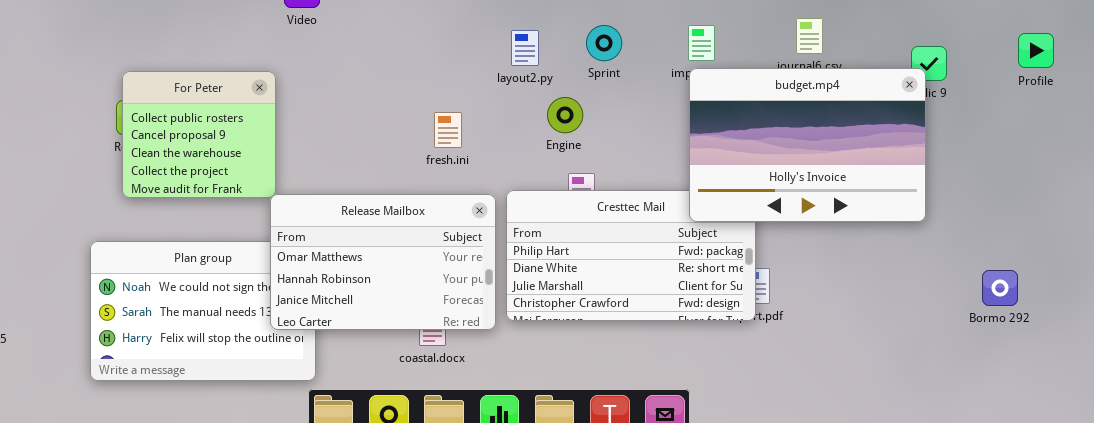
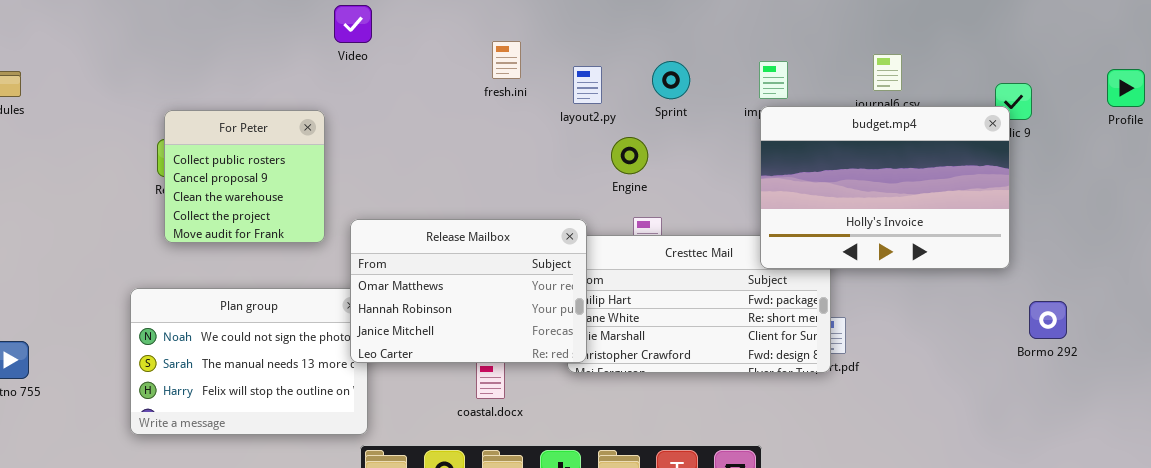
fresh.ini: [434,112,462,148] -> [492,41,521,79], moved
Release Mailbox: [270,194,496,330] -> [350,219,587,363], moved
Bormo 292: [982,270,1018,306] -> [1029,301,1067,339], moved

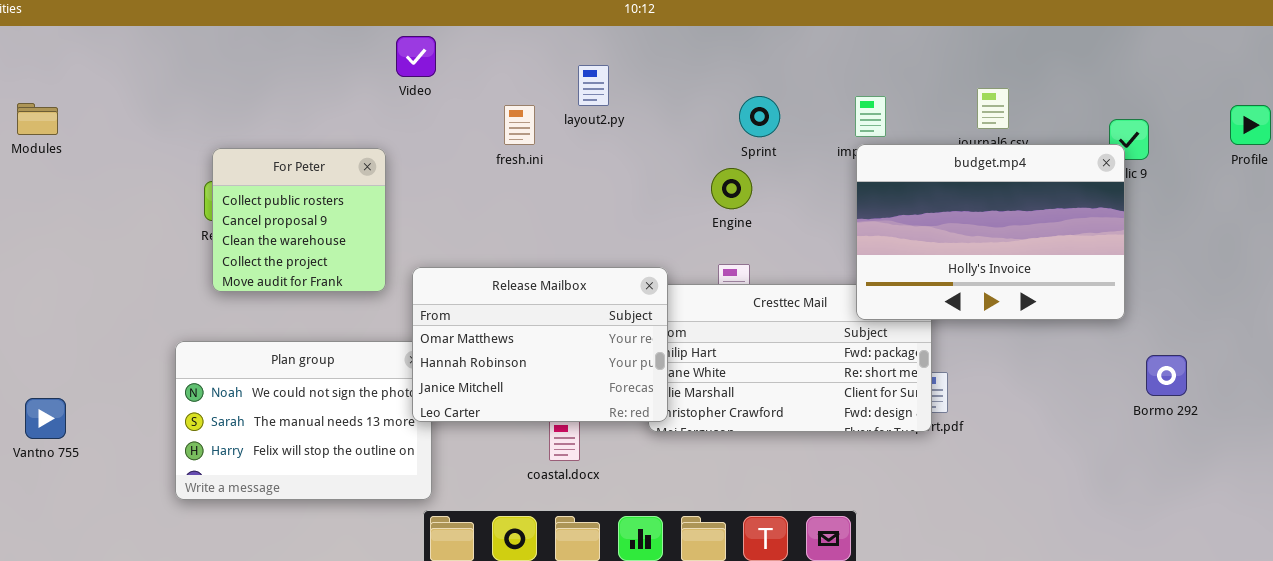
fresh.ini: [492,41,521,79] -> [504,105,535,145], moved
layout2.py: [573,66,602,104] -> [578,65,609,106], moved
Engine: [611,137,648,174] -> [711,168,752,209], moved

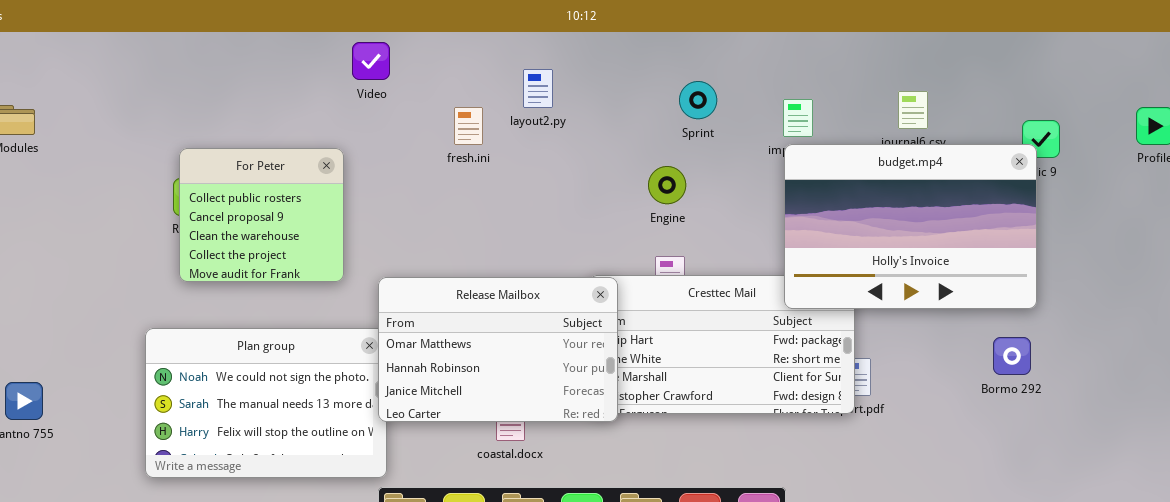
Sprint: [739,96,780,137] -> [679,81,717,119], moved
Release Mailbox: [412,267,668,422] -> [378,277,618,422], moved
Bormo 292: [1146,355,1187,396] -> [993,337,1031,375], moved

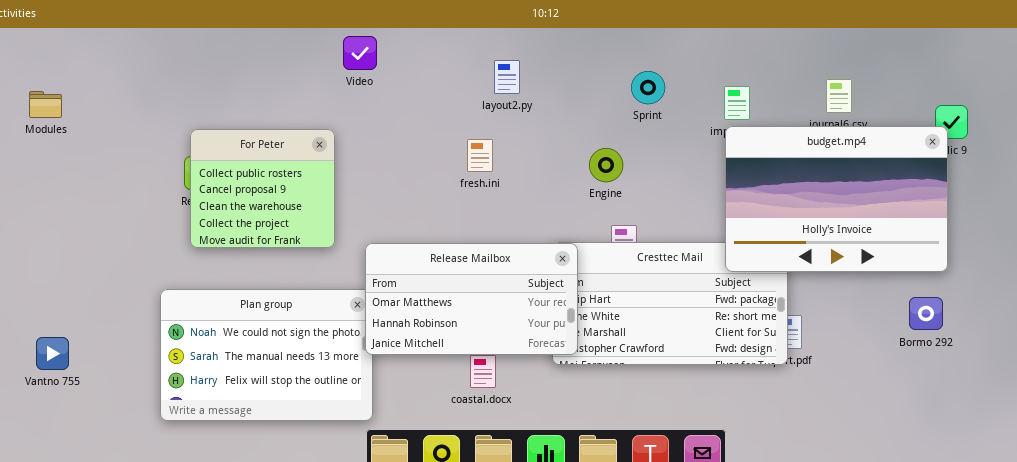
fresh.ini: [454,107,483,145] -> [467,139,493,172], moved
Engine: [648,166,686,204] -> [589,148,623,182], moved
Release Mailbox: [378,277,618,422] -> [365,243,578,355], resized

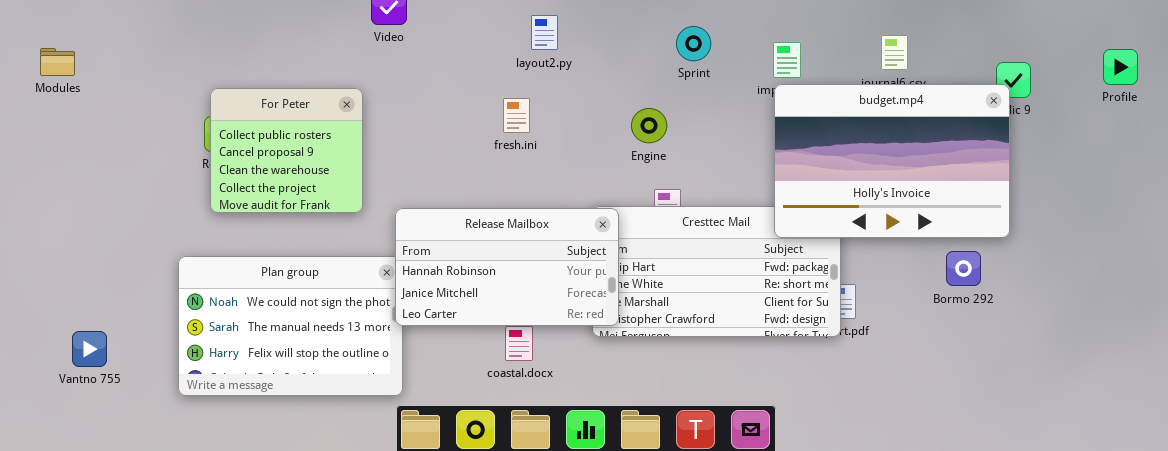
Release Mailbox: [365,243,578,355] -> [395,208,619,326], scrolled down 1 row
Bormo 292: [909,297,943,330] -> [946,251,981,286], moved
Vantno 755: [36,337,69,370] -> [72,331,107,367], moved

